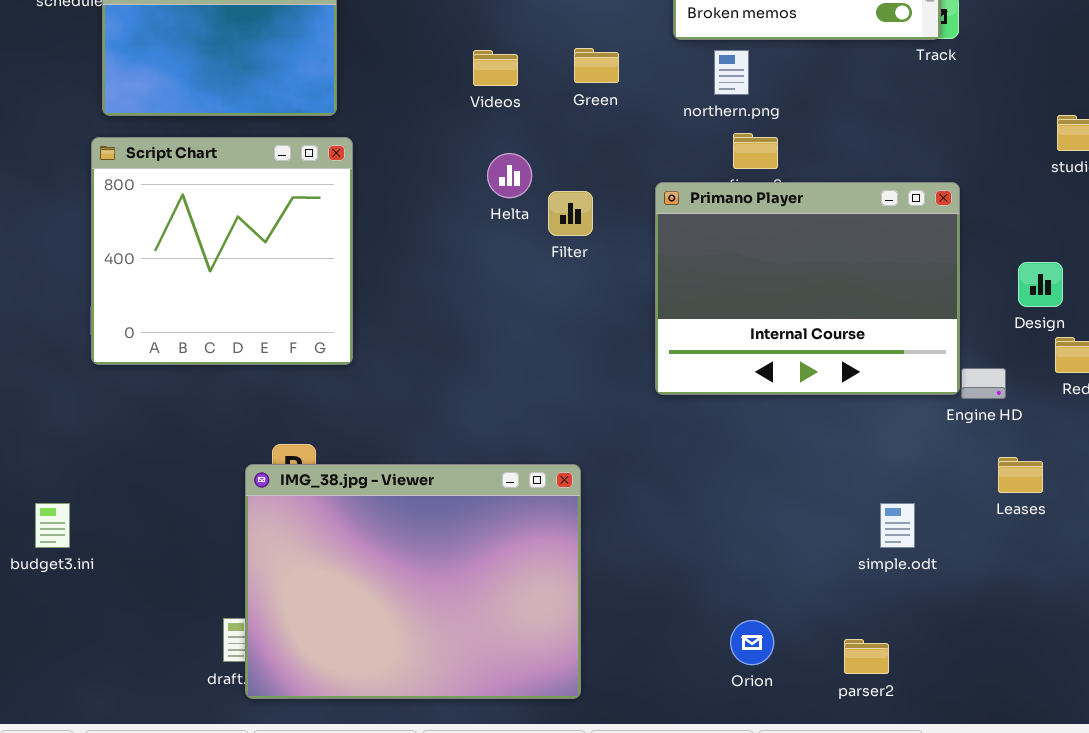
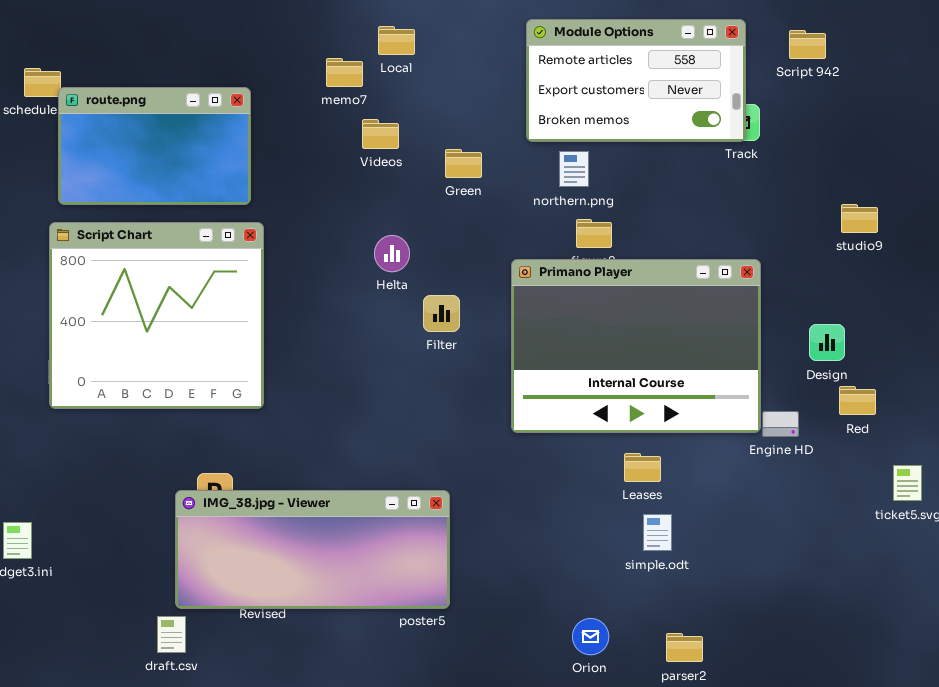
Videos: [473,50,518,86] -> [362,119,399,149], moved
Filter: [548,191,593,236] -> [423,295,460,332], moved
Leases: [998,457,1043,493] -> [624,453,661,482], moved
IMG_38.jpg - Viewer: [245,464,581,699] -> [175,490,450,609], resized
simple.odt: [880,503,915,548] -> [643,514,672,551], moved

